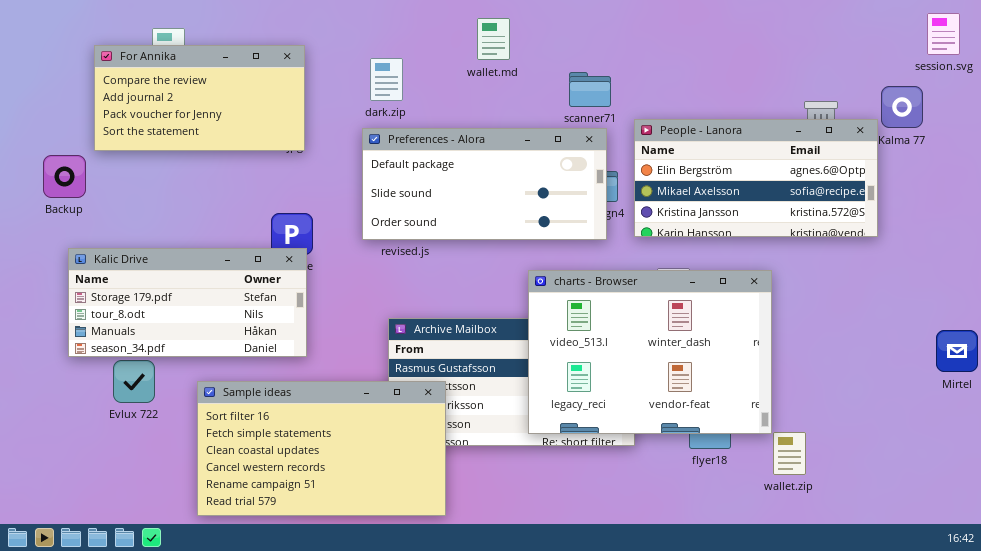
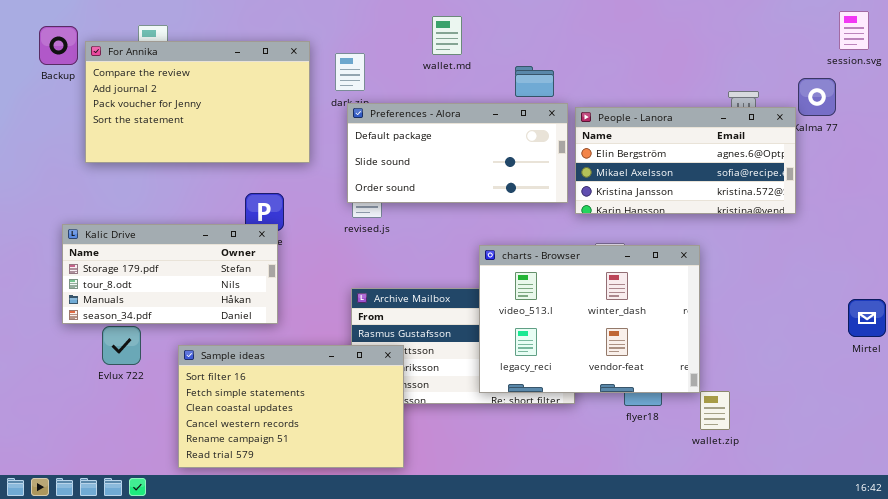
For Annika: [94,45,305,151] -> [85,41,310,163], resized
Preferences - Alora: [362,128,607,240] -> [347,103,568,203], moved
Backup: [43,155,86,198] -> [39,26,78,65], moved

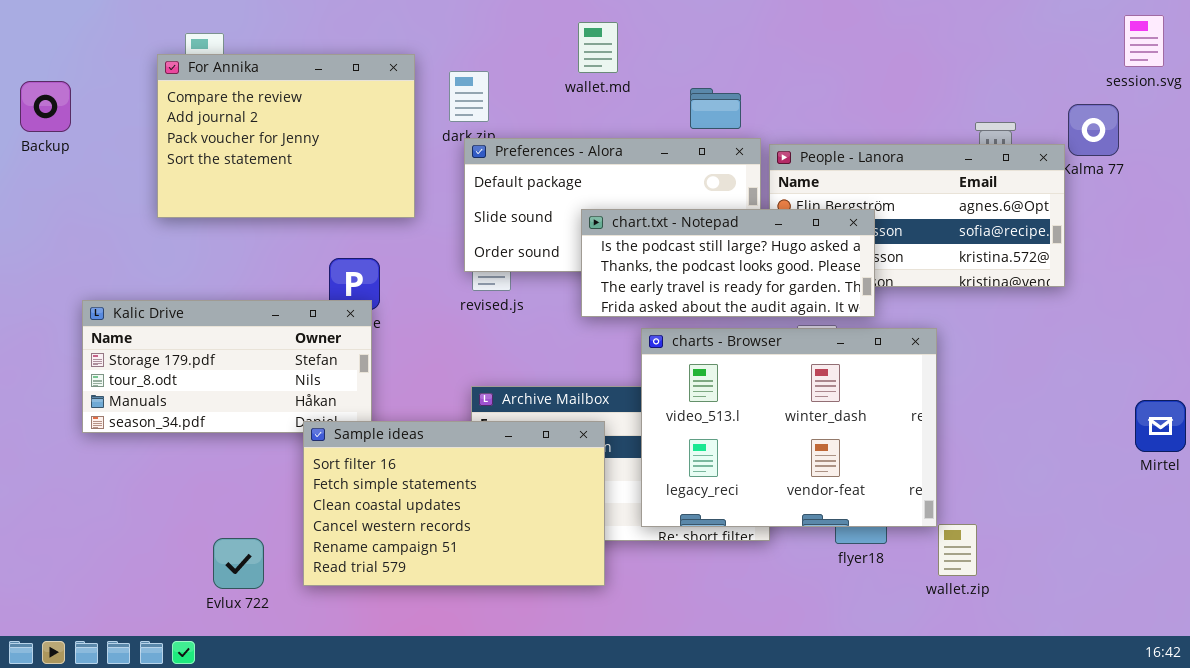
Backup: [39,26,78,65] -> [20,81,71,132], moved
For Annika: [85,41,310,163] -> [157,54,415,218], resized
chart.txt - Notepad: none -> [581,209,875,317], opened
Evlux 722: [102,326,141,365] -> [213,538,264,589], moved
Sample ideas: [178,345,404,468] -> [303,421,605,586], moved

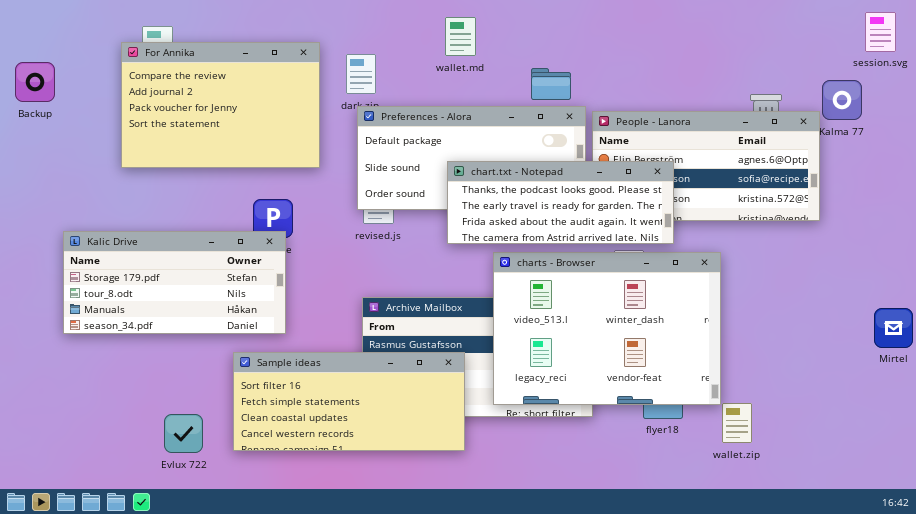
chart.txt - Notepad: [581,209,875,317] -> [447,161,674,244], scrolled down 1 row
Sample ideas: [303,421,605,586] -> [233,352,465,451], resized

